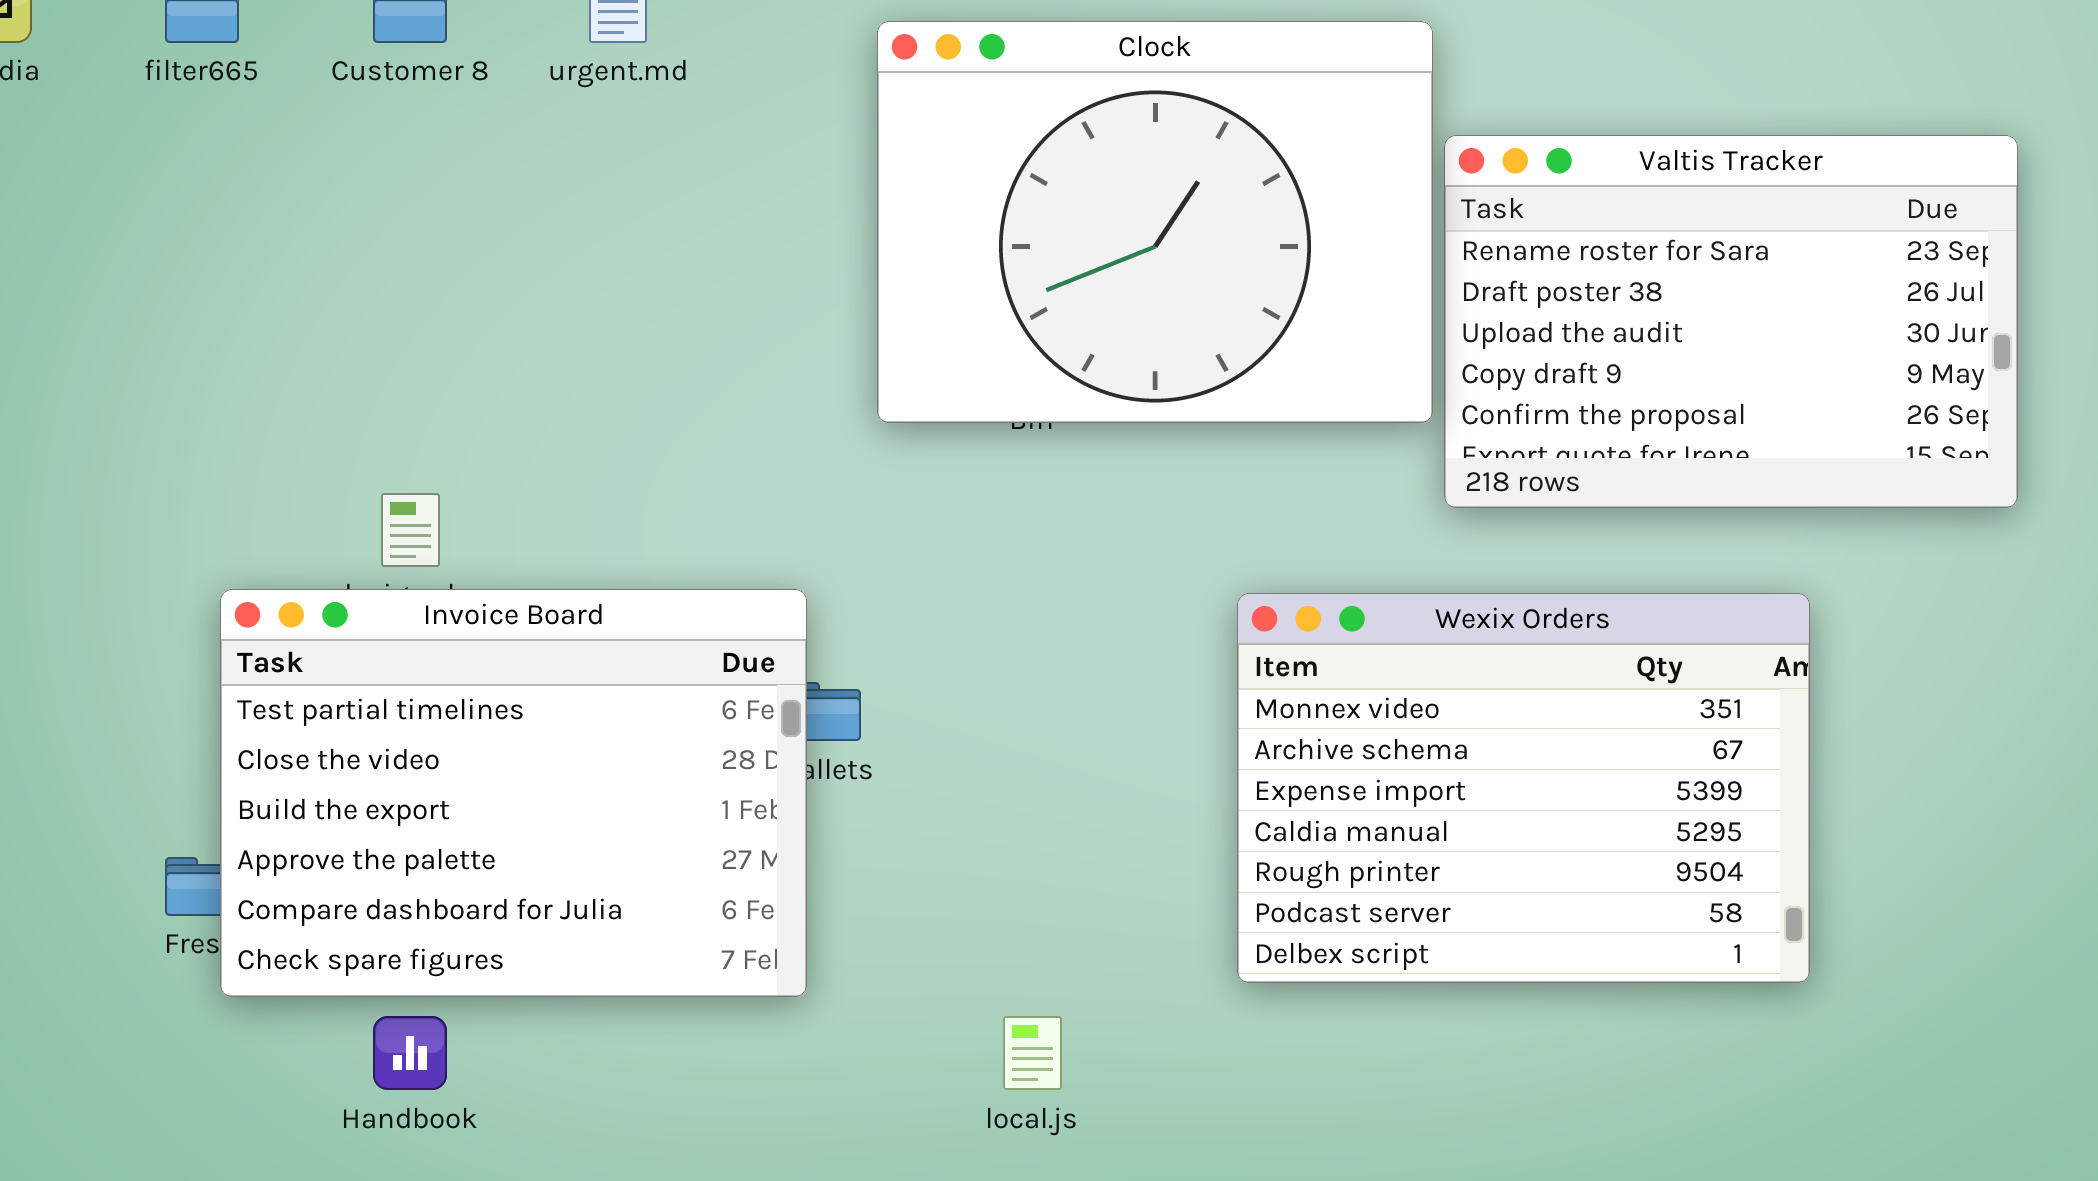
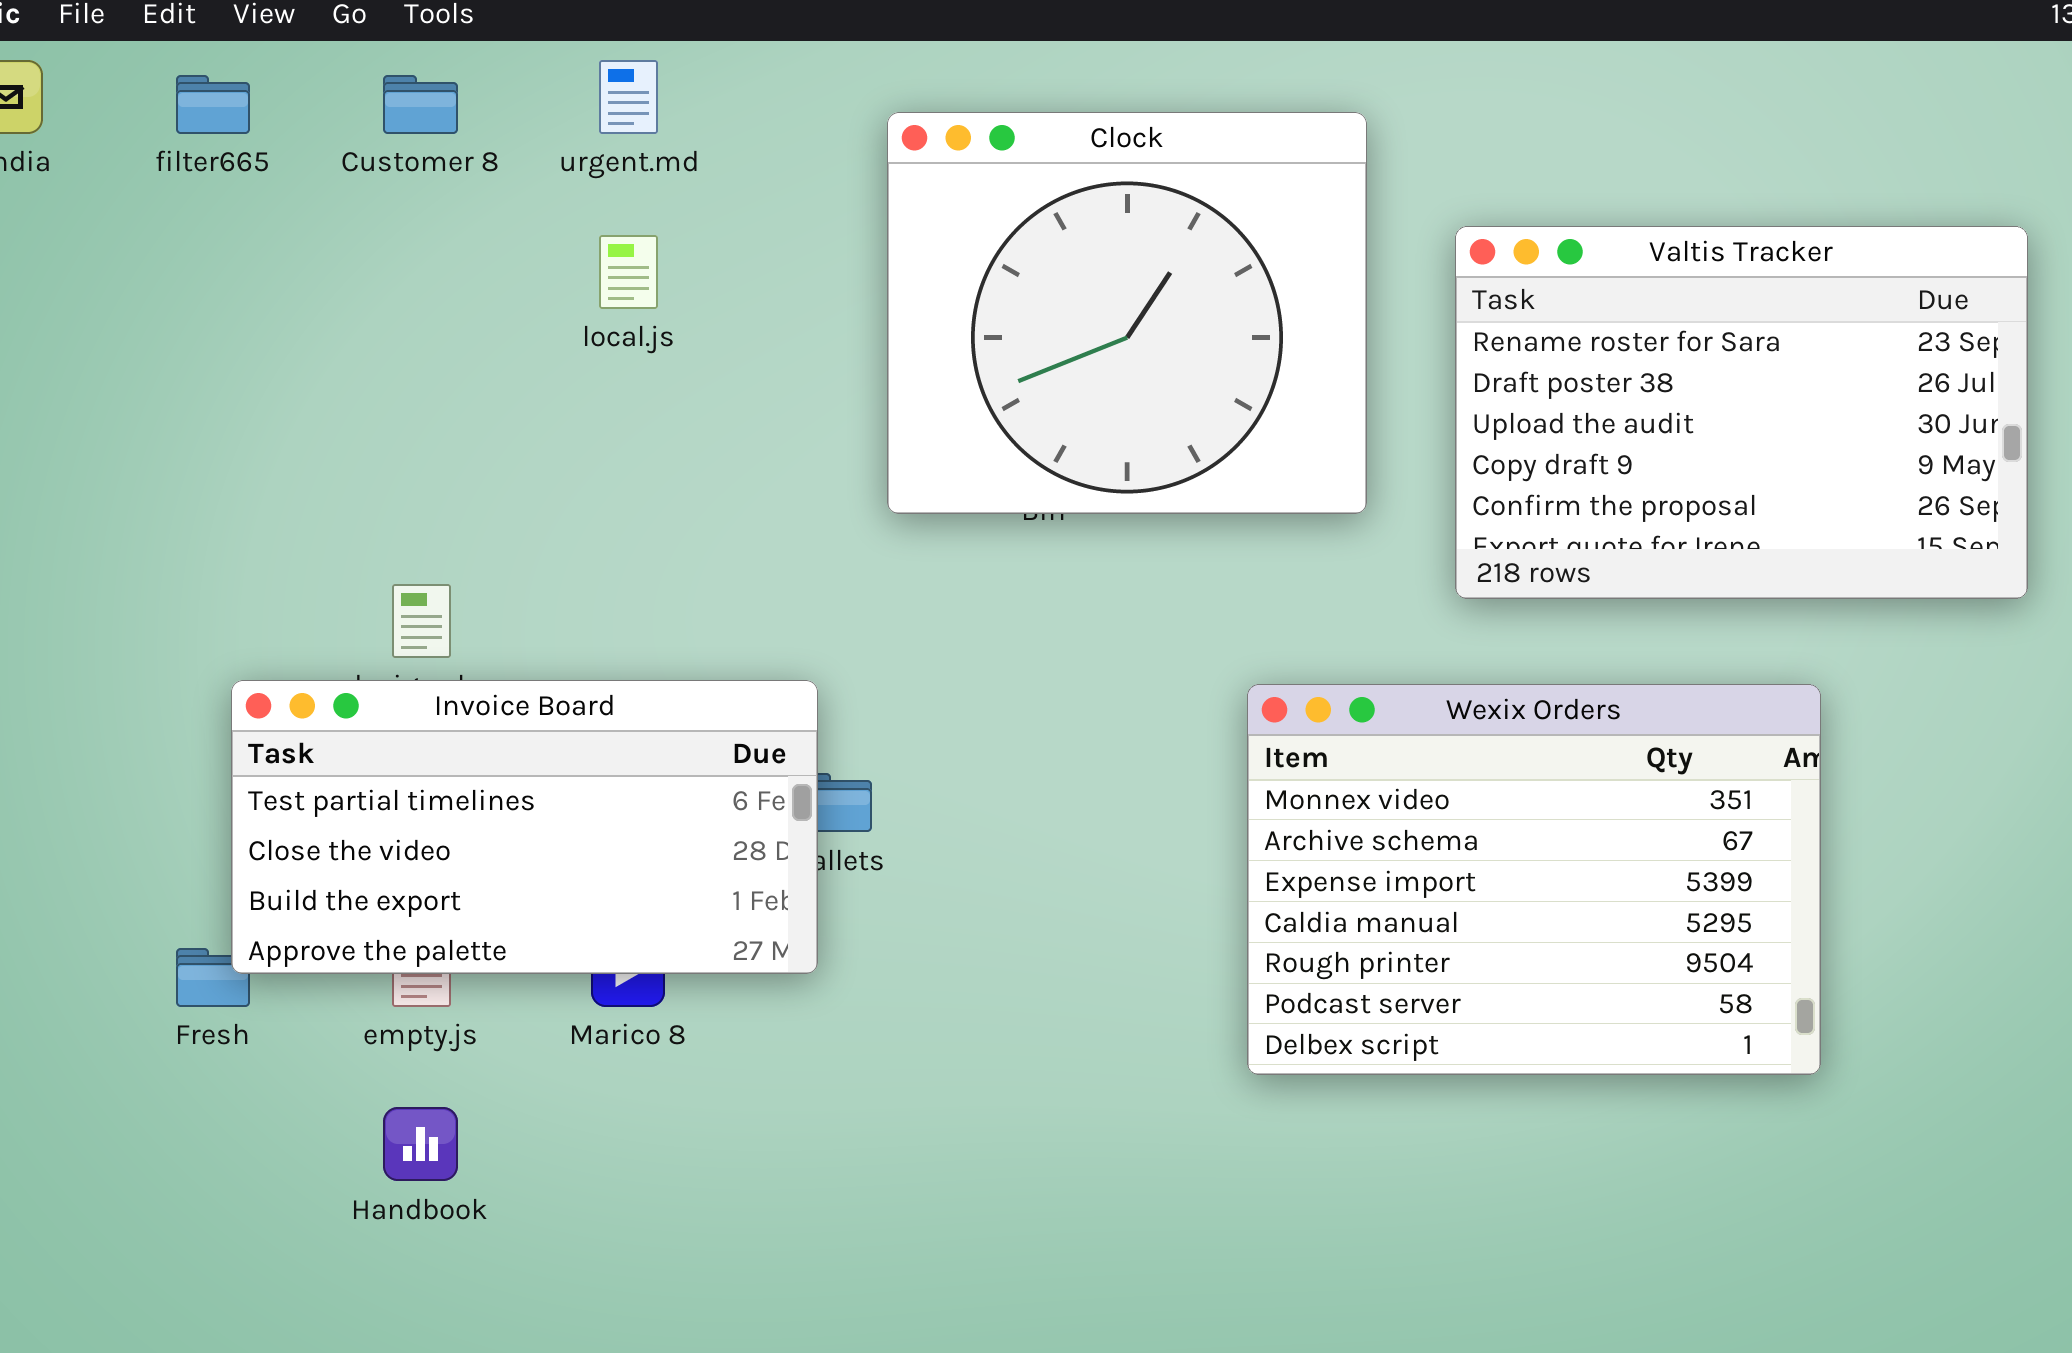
Clock: [877,21,1433,423] -> [887,112,1367,514], resized
Invoice Board: [220,589,807,997] -> [231,680,818,974], resized
local.js: [1003,1016,1062,1090] -> [599,235,658,309], moved

